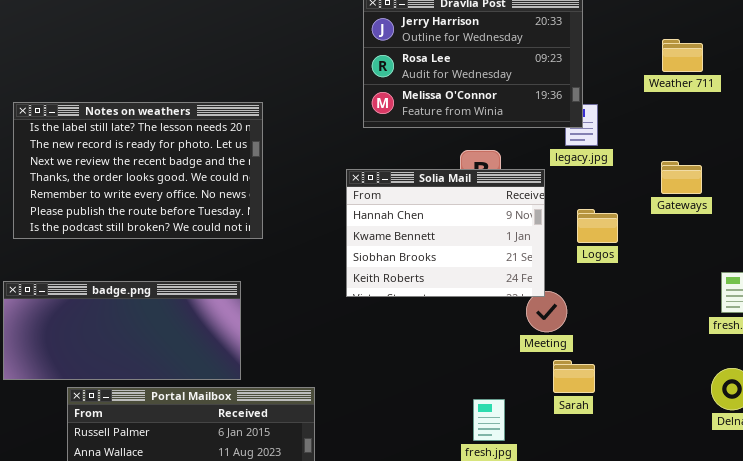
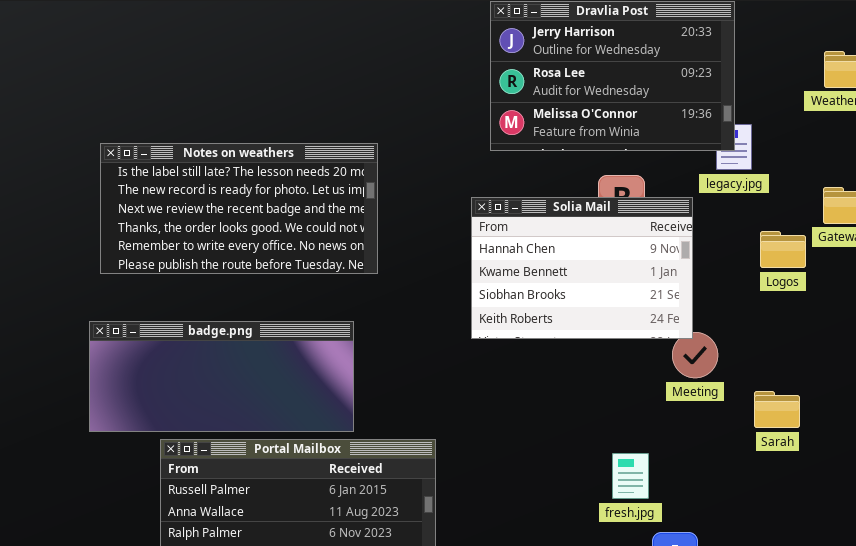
Notes on weathers: [13,102,263,239] -> [100,143,378,274], resized
Logos: [577,209,618,243] -> [760,231,806,268], moved
Sarah: [553,360,595,393] -> [754,391,800,428], moved

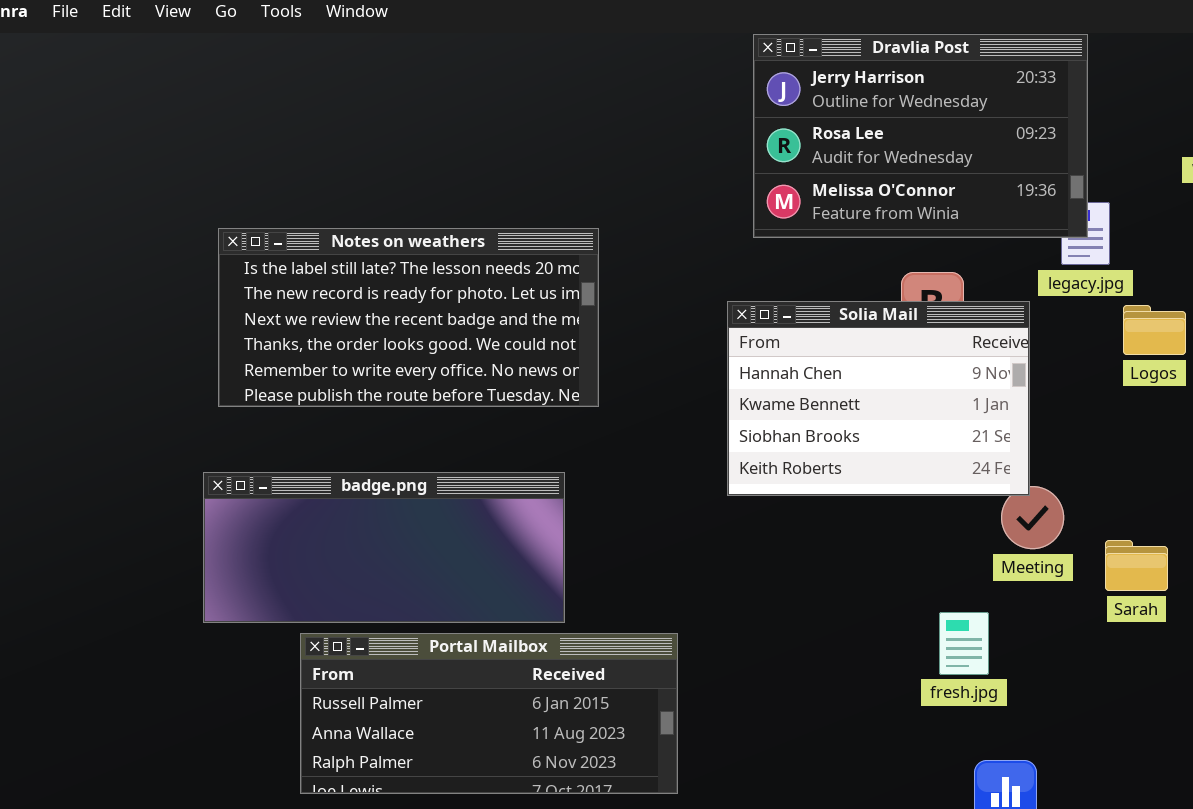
Logos: [760,231,806,268] -> [1123,305,1186,355], moved
Sarah: [754,391,800,428] -> [1105,540,1168,591], moved
fresh.jpg: [612,453,649,499] -> [939,612,989,675], moved

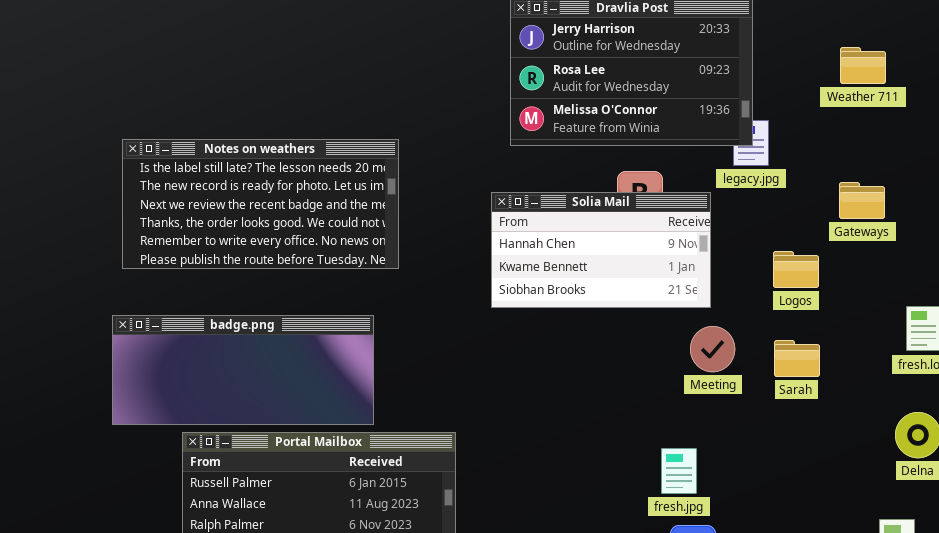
Solia Mail: [727,301,1030,496] -> [491,192,711,308], resized
Logos: [1123,305,1186,355] -> [773,251,819,288], moved
Sarah: [1105,540,1168,591] -> [774,340,820,377], moved
fresh.jpg: [939,612,989,675] -> [661,448,697,494], moved

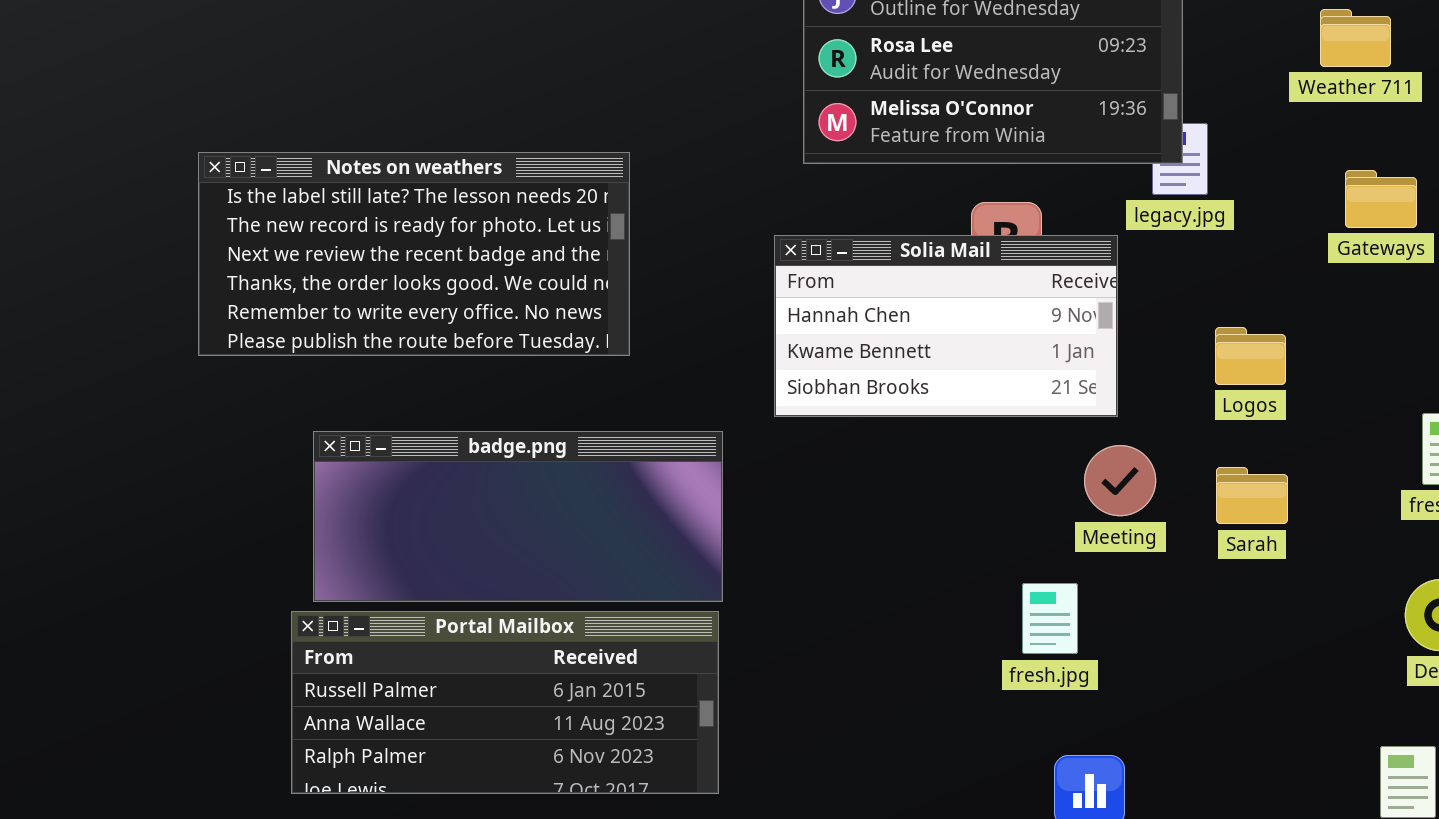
Gateways: [839,182,885,219] -> [1345,170,1417,228], moved
badge.png: [112,315,374,425] -> [313,431,723,602], moved
fresh.jpg: [661,448,697,494] -> [1022,583,1078,654], moved

